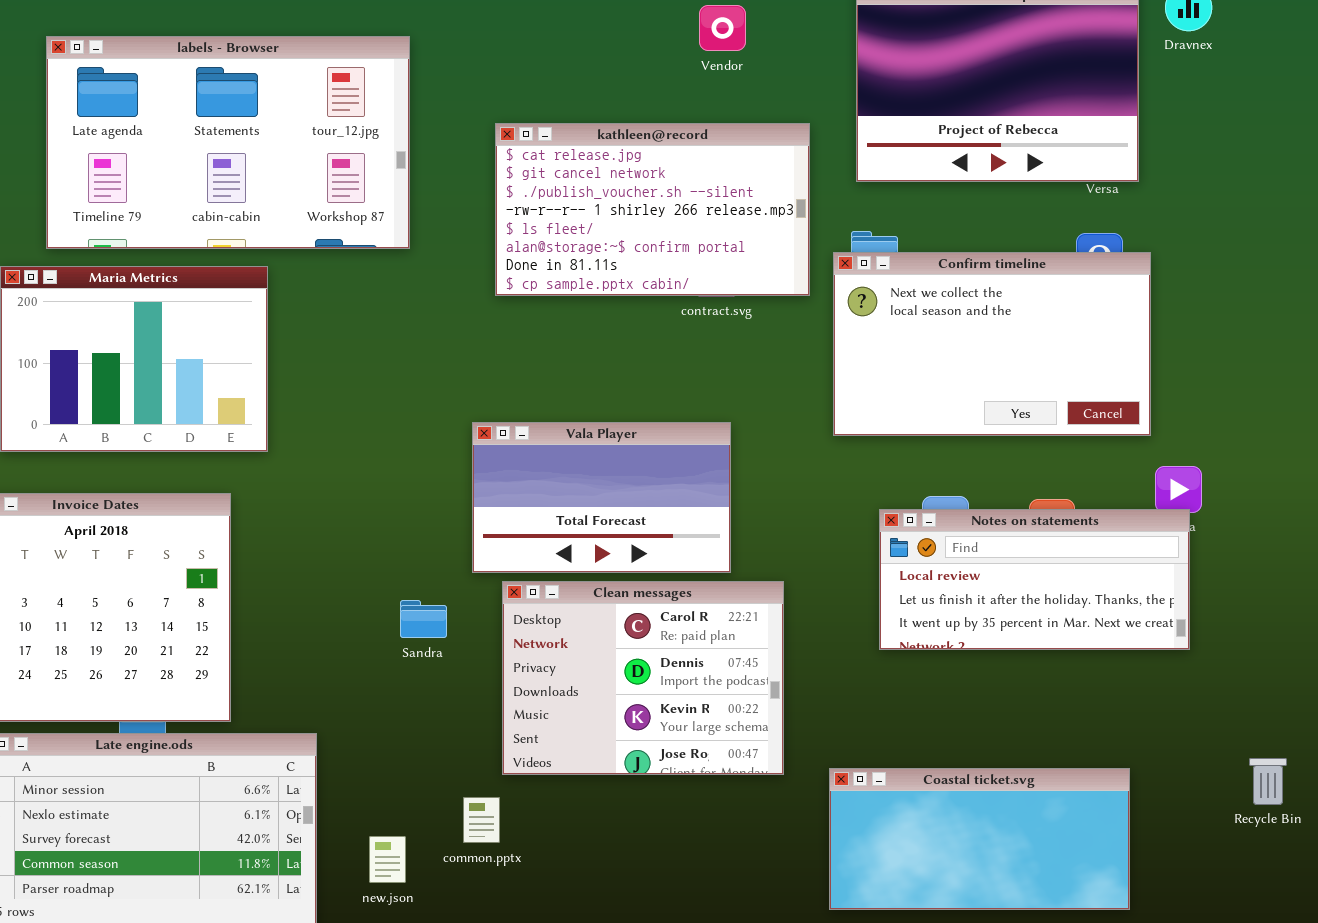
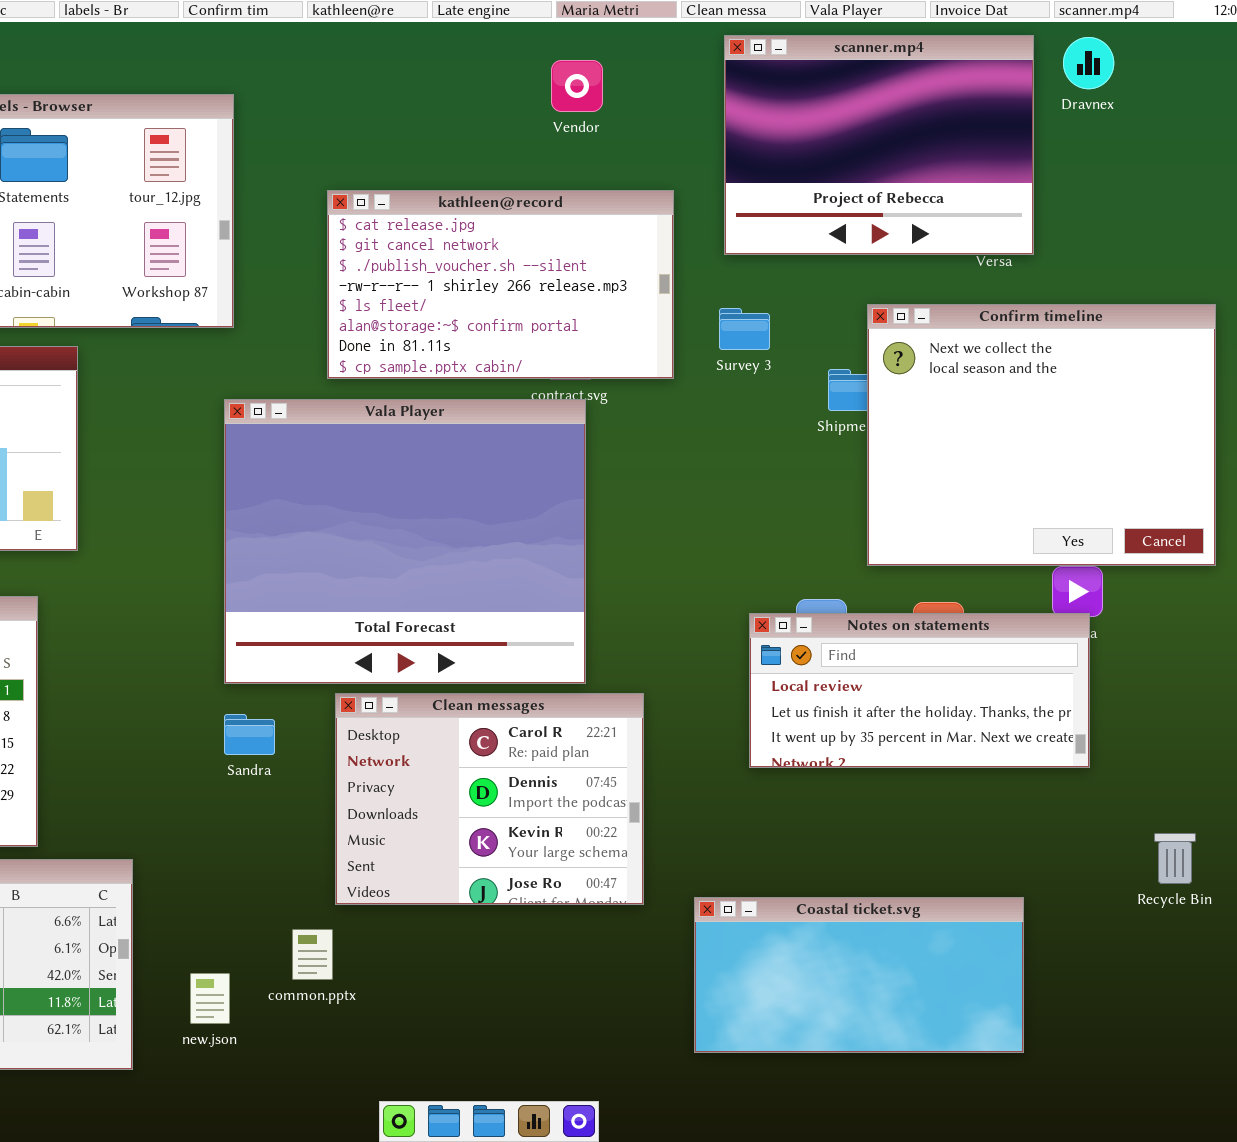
Confirm timeline: [833,252,1151,436] -> [867,304,1216,566], moved, resized
Vala Player: [472,422,731,573] -> [224,399,586,684], resized
Recycle Bin: [1249,758,1287,805] -> [1154,833,1196,884], moved

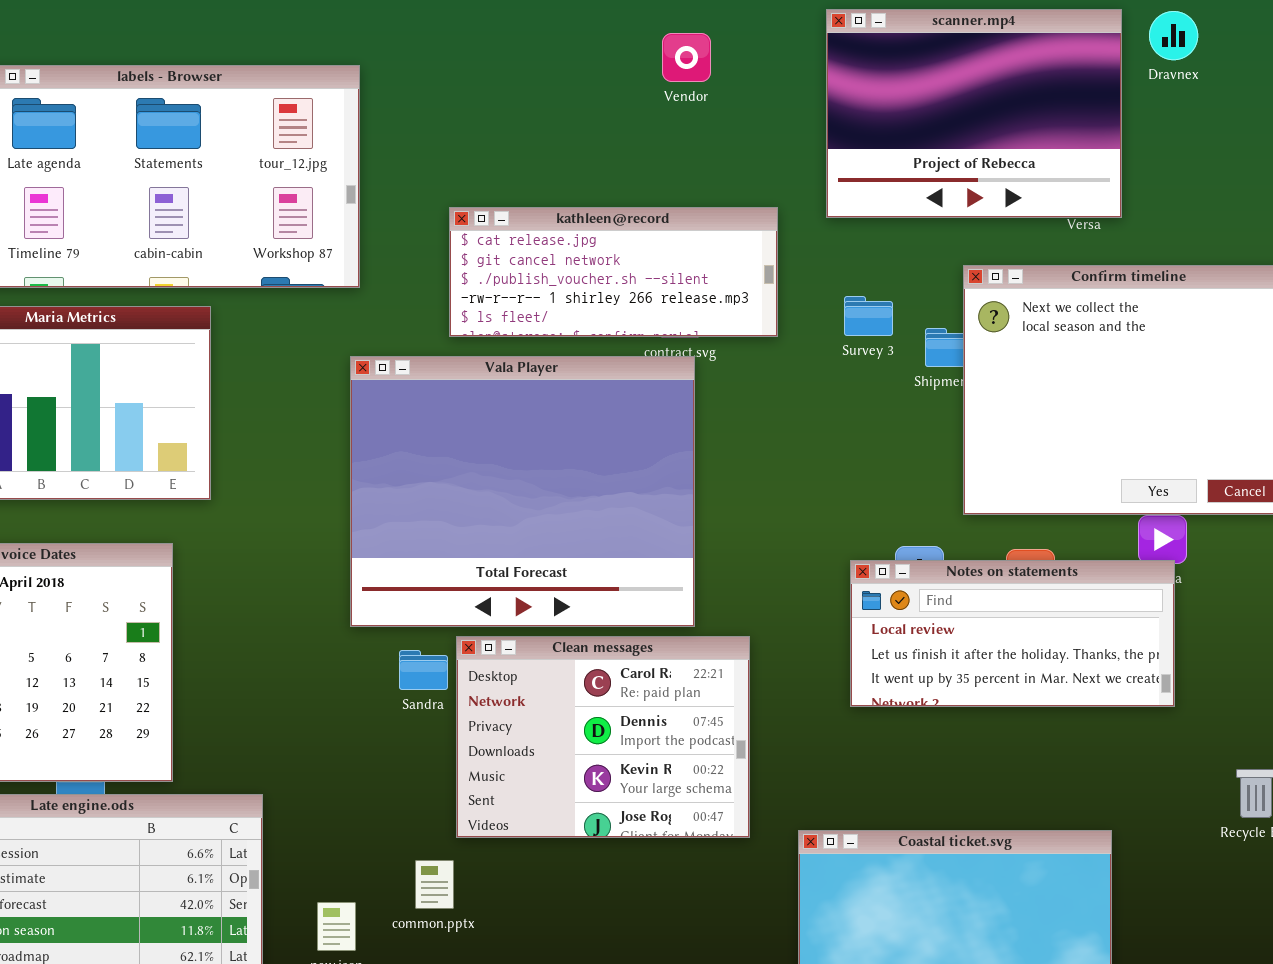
kathleen@record: [327,190,674,379] -> [449,207,778,337], resized
Survey 3: [719,308,770,350] -> [844,296,893,336], moved
Sandra: [224,714,275,755] -> [399,650,448,690], moved

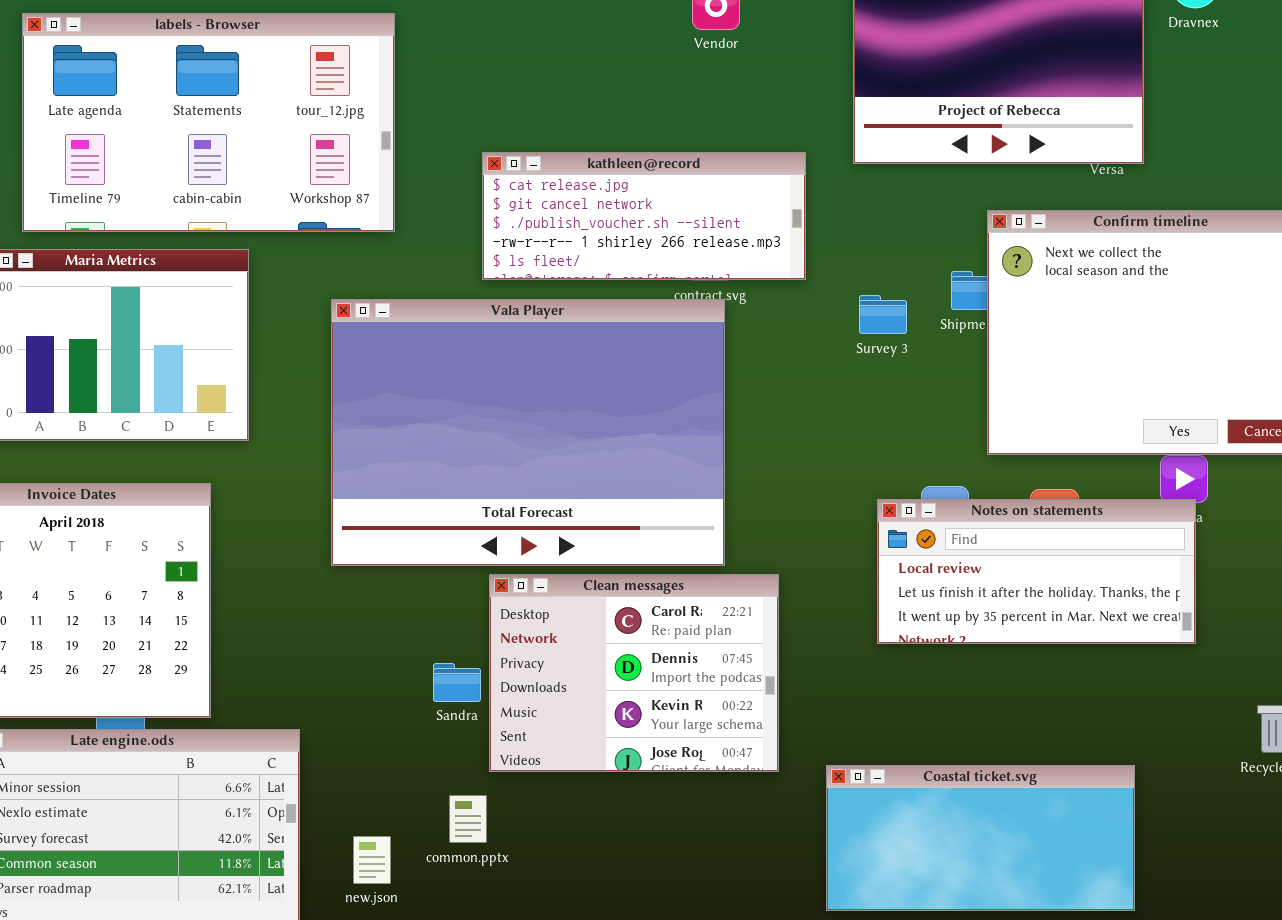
Survey 3: [844,296,893,336] -> [859,295,907,334], moved
Vala Player: [350,356,695,627] -> [331,299,725,566], resized
Sandra: [399,650,448,690] -> [433,663,481,702], moved

